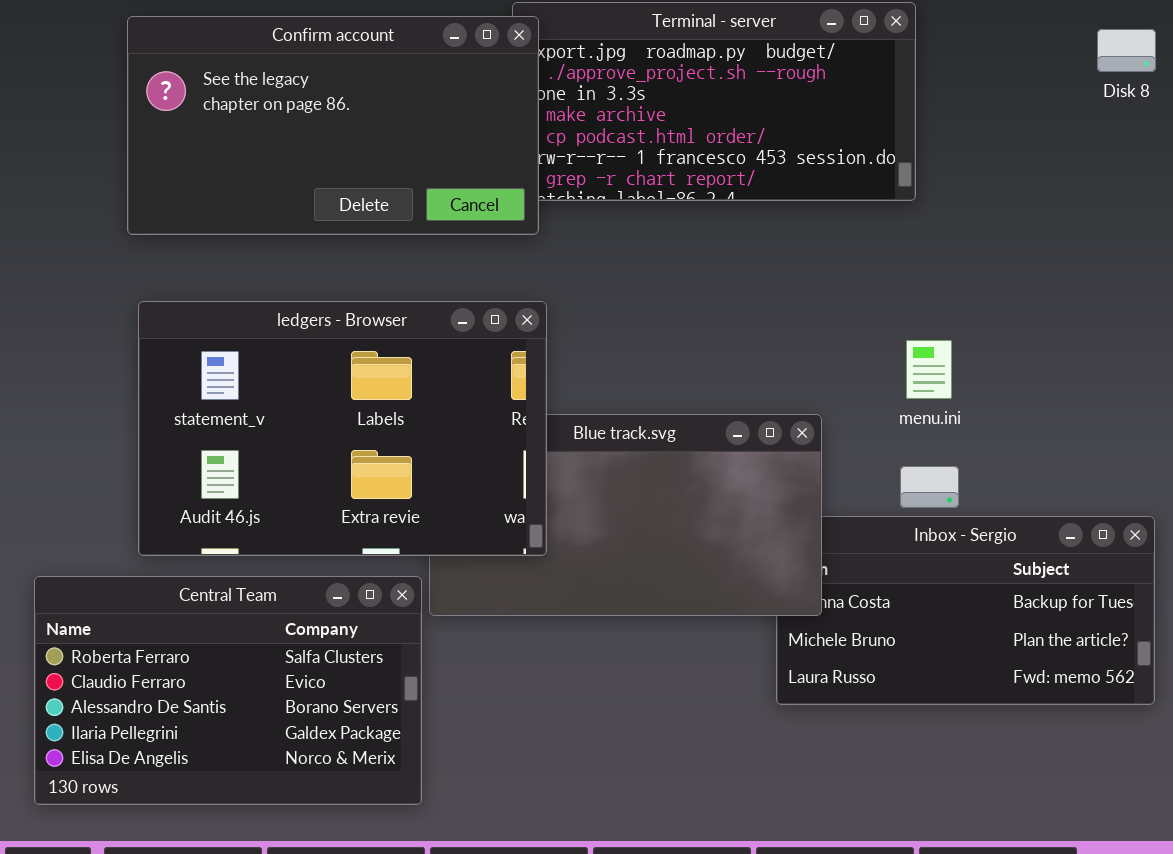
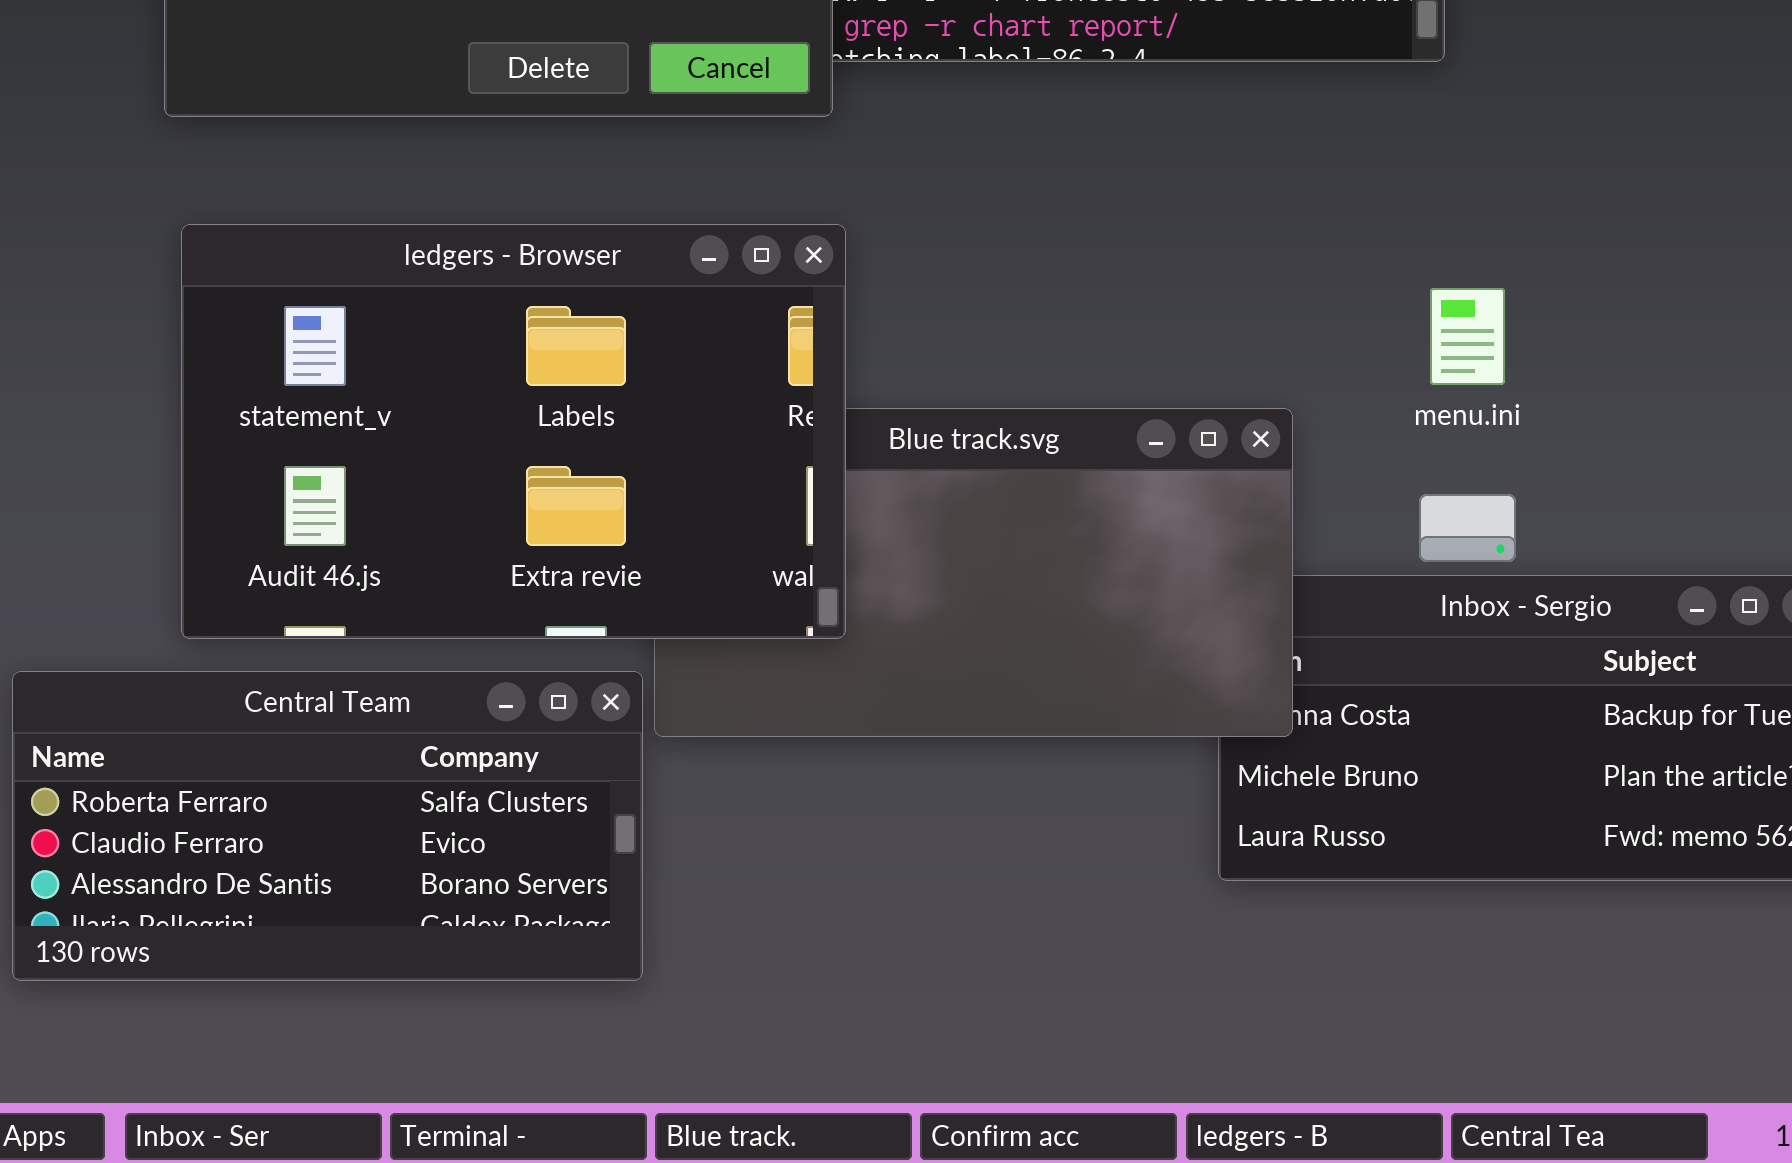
Central Team: [34,576,422,805] -> [12,671,643,981], resized

